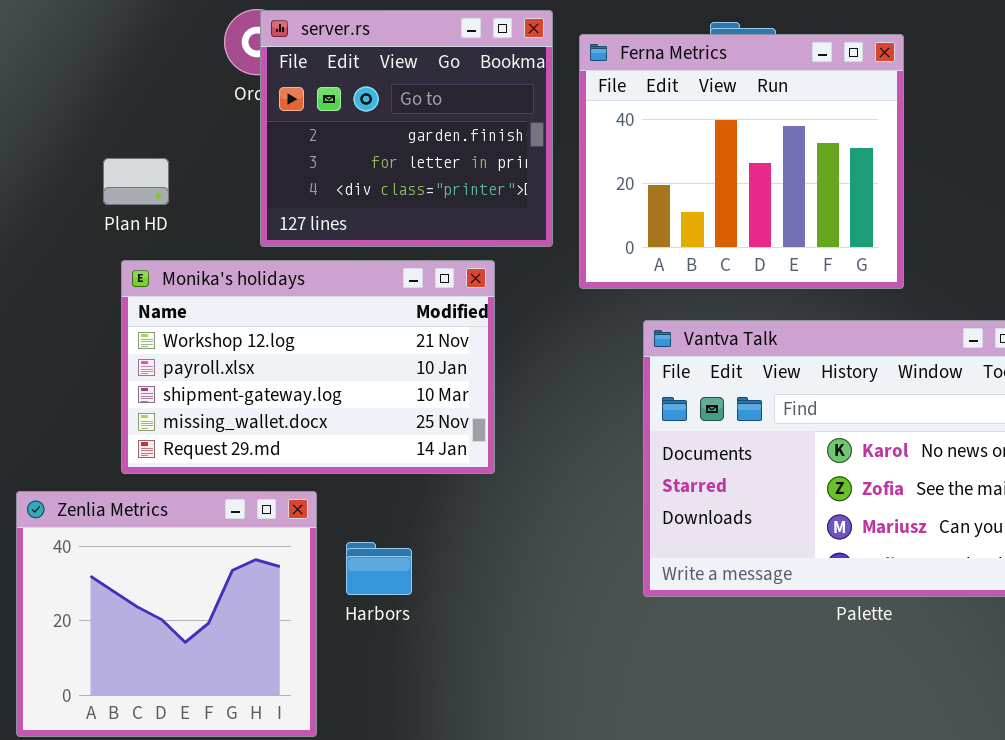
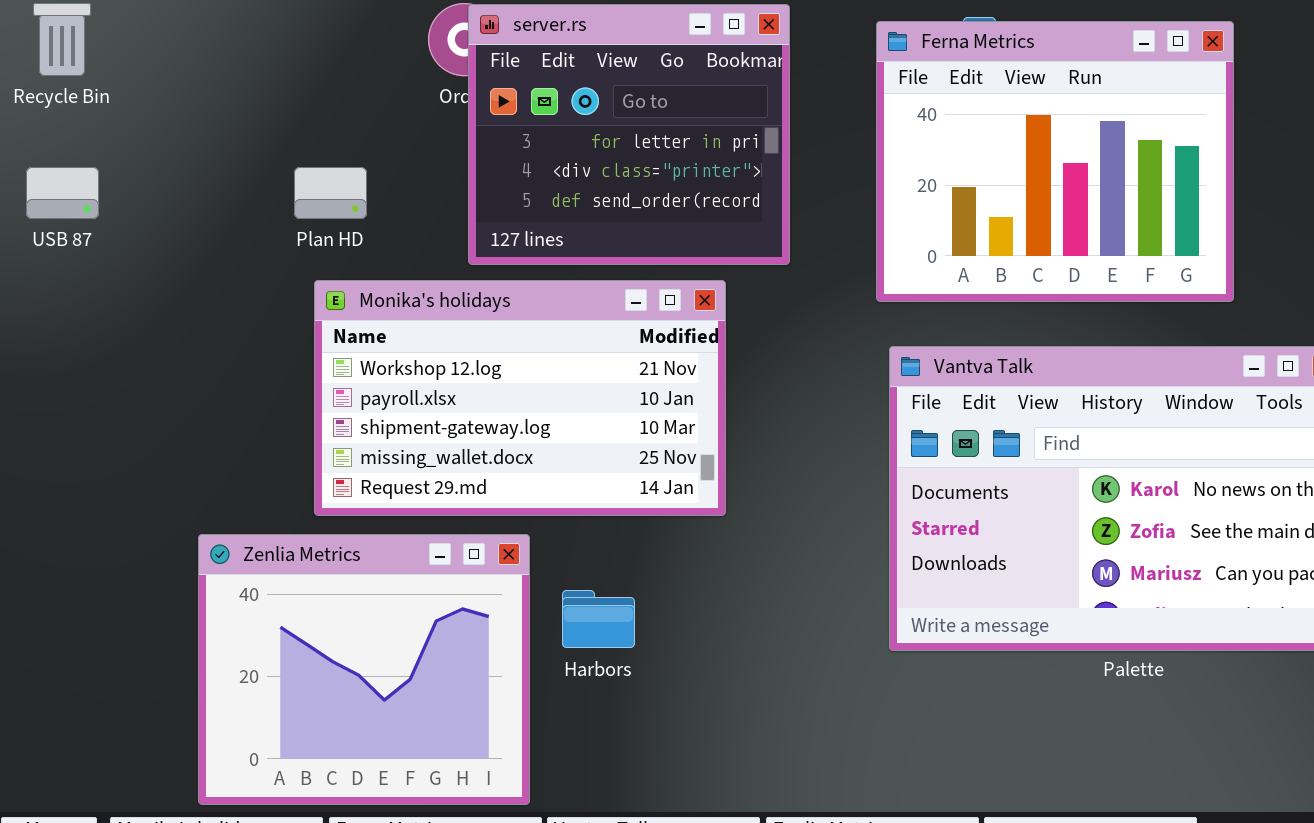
server.rs: [260,10,553,247] -> [468,4,790,265], scrolled down 1 row
Ferna Metrics: [579,34,904,289] -> [876,21,1234,302], moved

